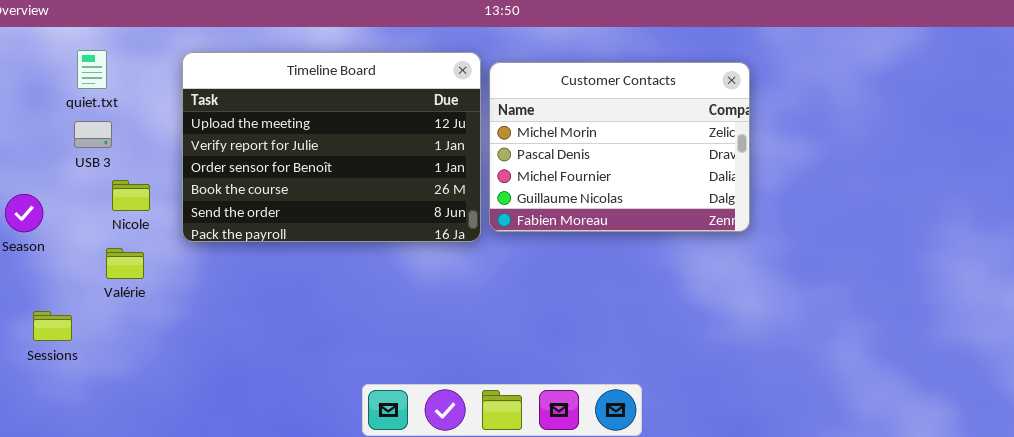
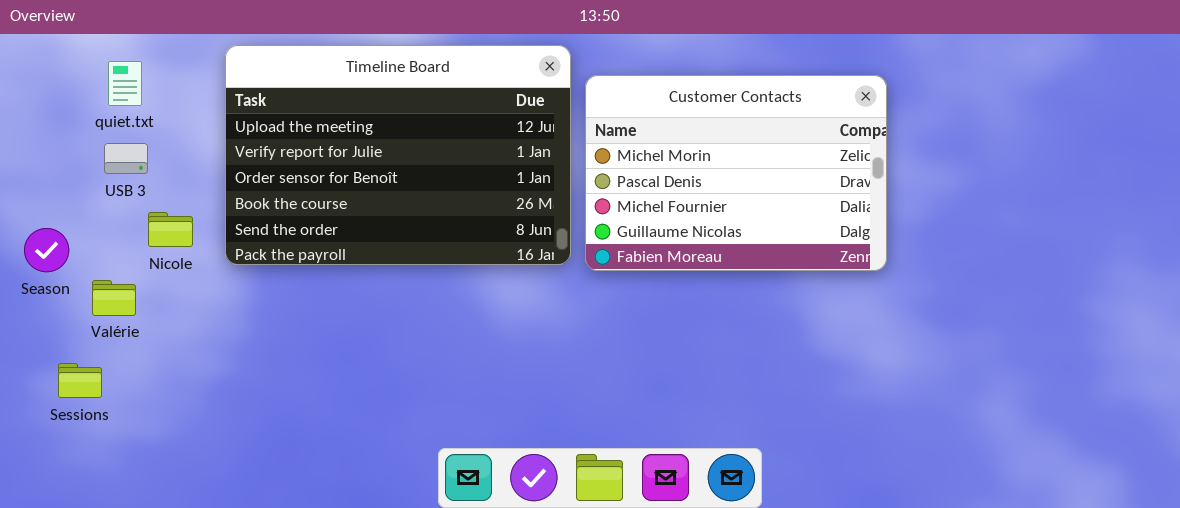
Timeline Board: [182,52,481,242] -> [225,45,571,265], moved
Valérie: [106,248,144,279] -> [92,280,136,316], moved

